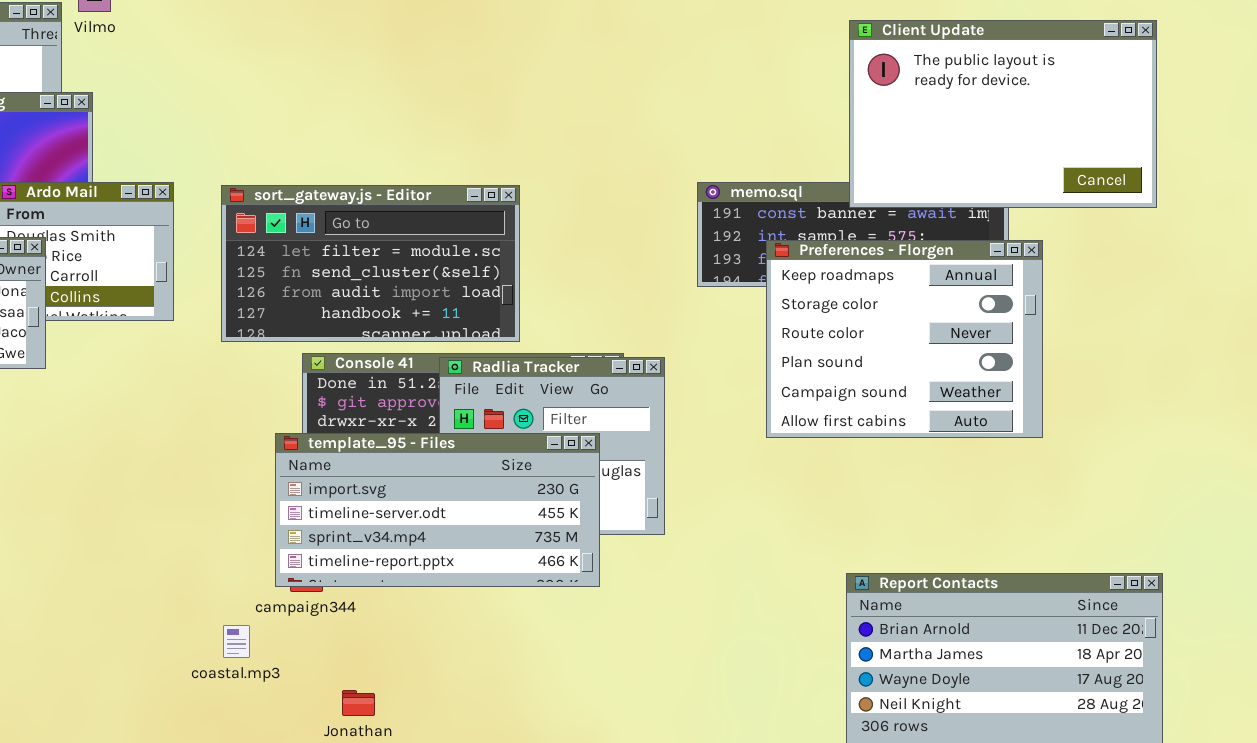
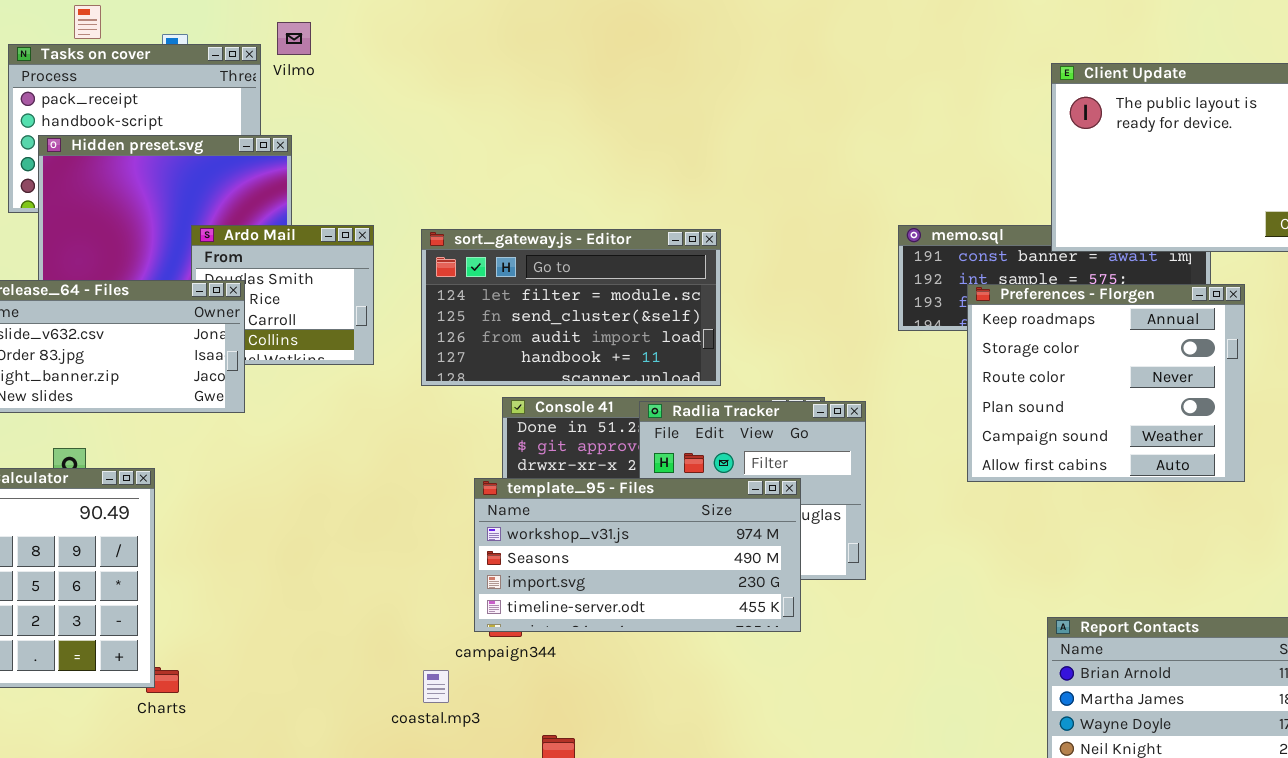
template_95 - Files: [275,433,600,587] -> [474,478,801,632], scrolled up 2 rows

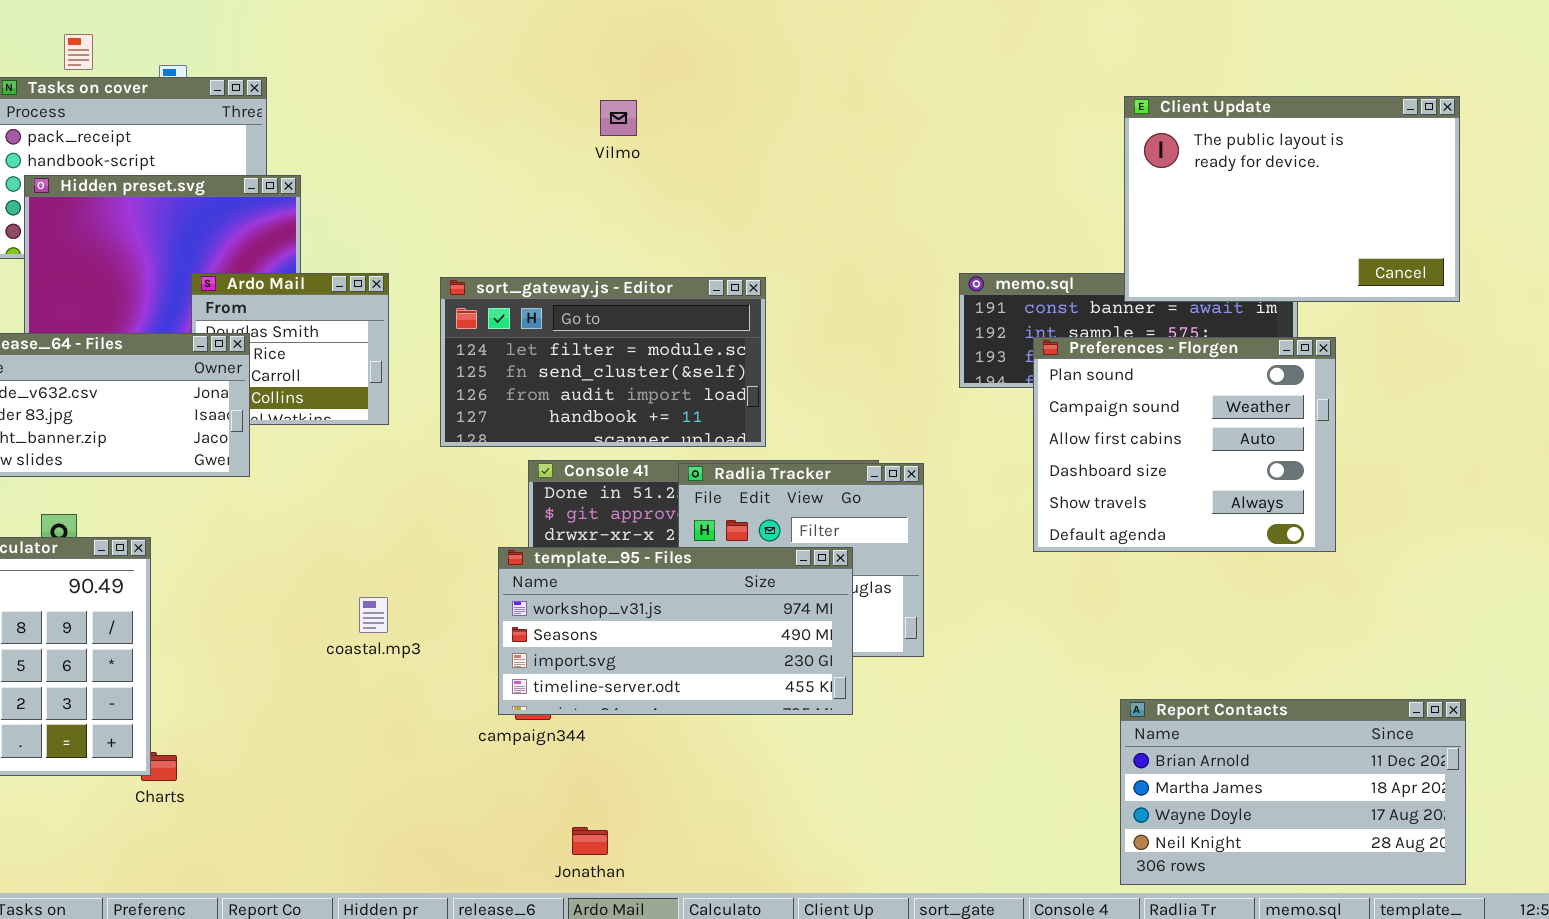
Vilmo: [277,22,311,55] -> [600,100,637,136], moved
Preferences - Florgen: [967,284,1245,482] -> [1033,337,1336,552], scrolled down 3 rows
coastal.mp3: [423,670,449,703] -> [359,597,388,633], moved

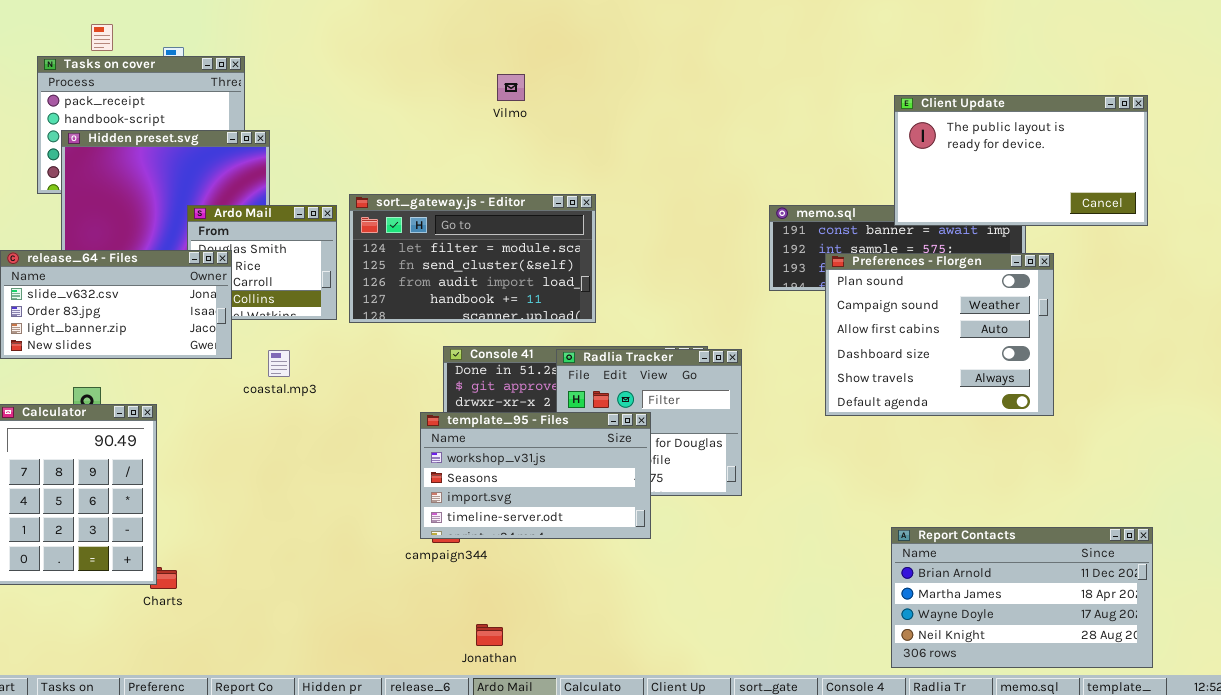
Client Update: [1124,96,1460,302] -> [894,95,1148,226], resized
sort_gateway.js - Editor: [440,277,766,447] -> [349,194,596,323], moved
template_95 - Files: [498,547,853,715] -> [420,412,651,539], resized
coastal.mp3: [359,597,388,633] -> [268,350,290,377], moved

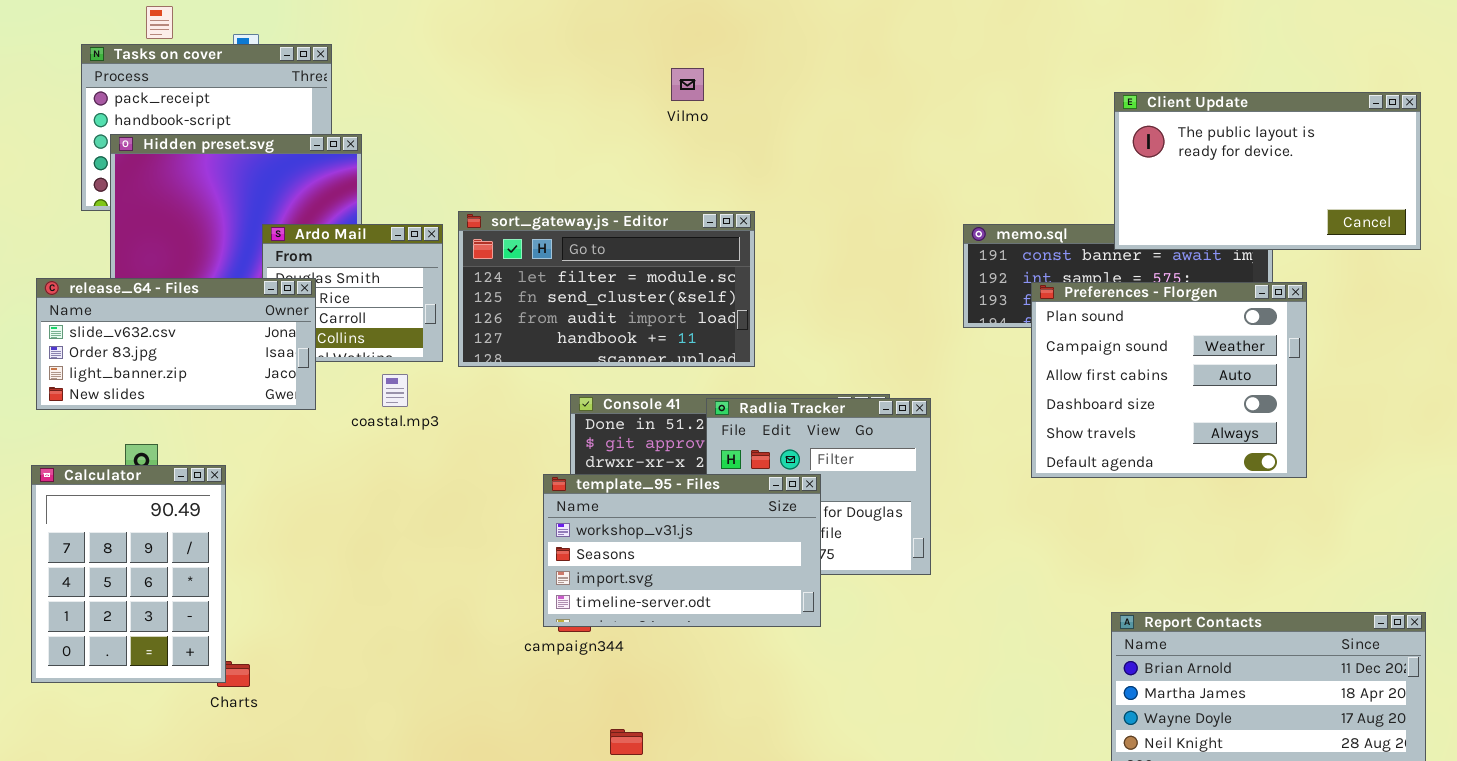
Vilmo: [497,74,525,101] -> [671,68,704,101], moved
coastal.mp3: [268,350,290,377] -> [382,374,408,407], moved

